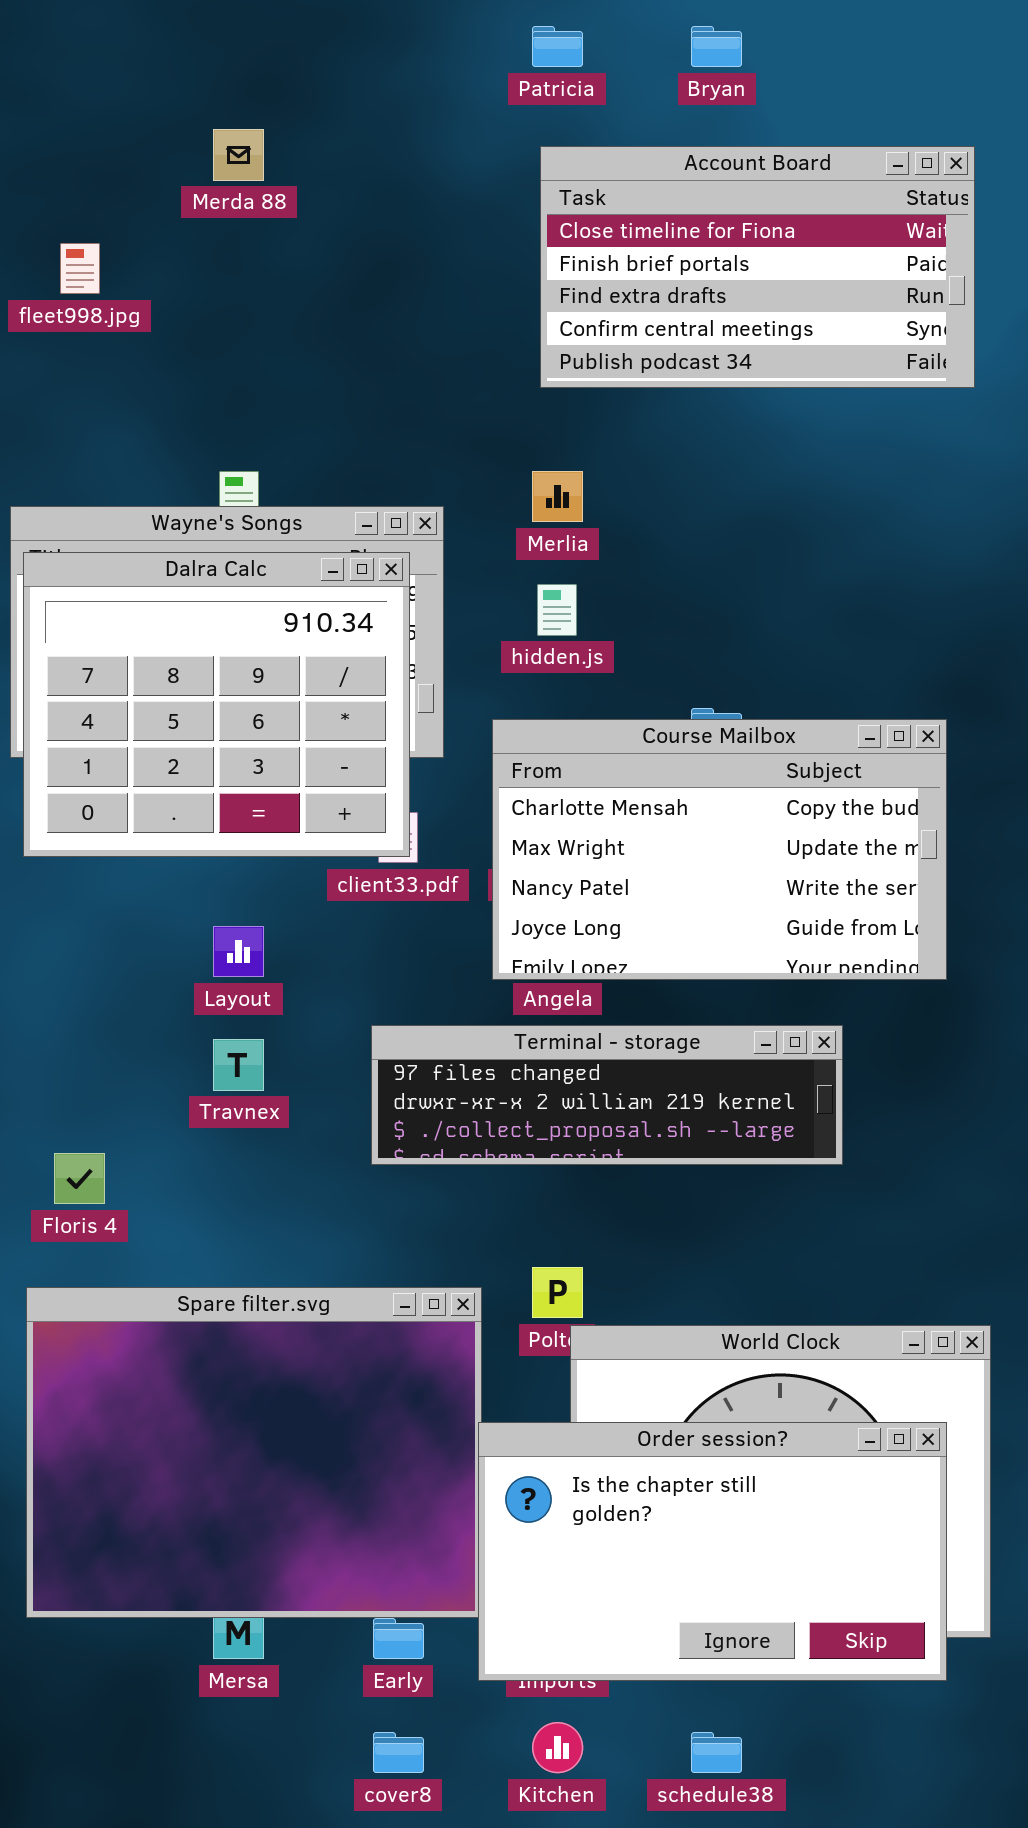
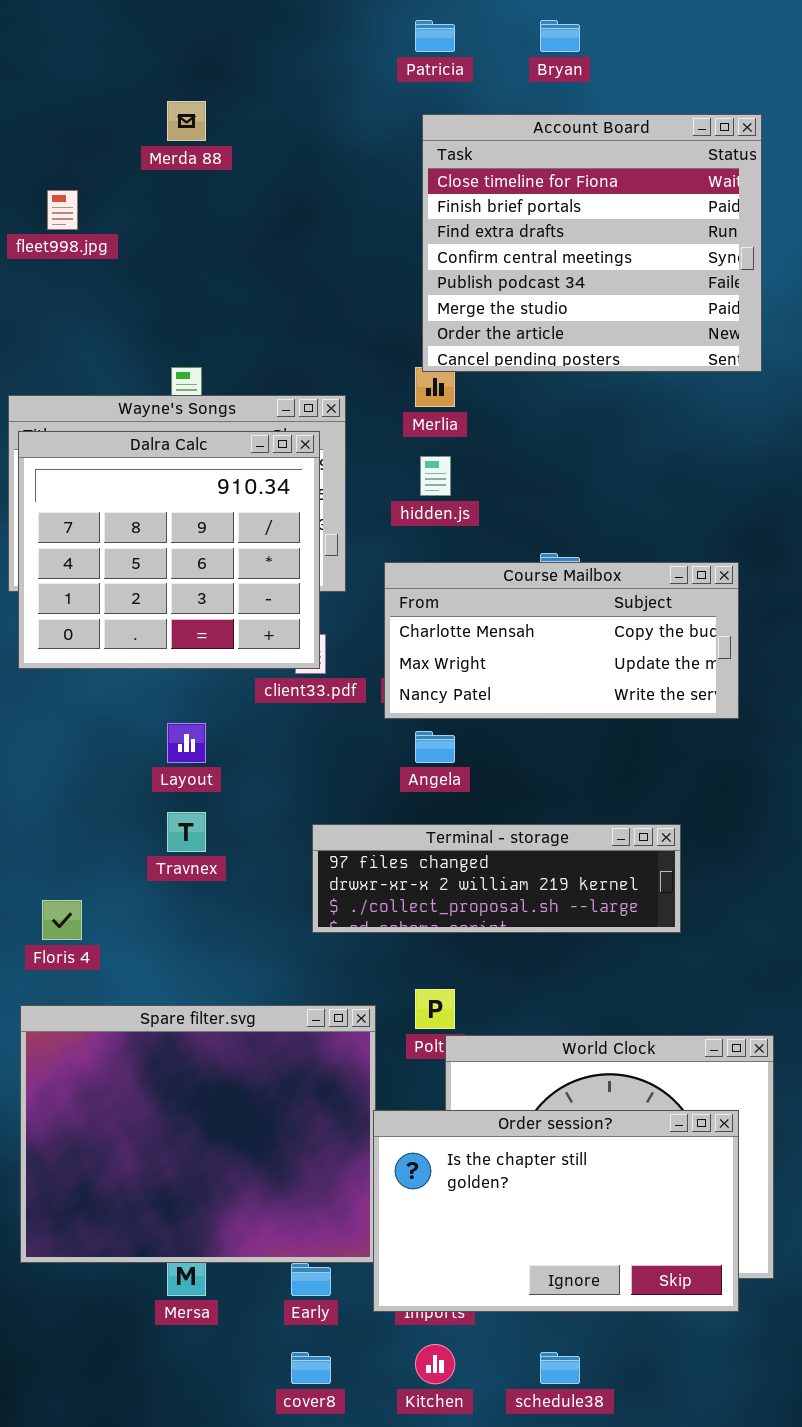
Account Board: [540,146,975,388] -> [422,114,762,372], resized
Course Mailbox: [492,719,947,980] -> [384,562,739,719], resized
Terminal - storage: [371,1025,843,1165] -> [312,824,681,933], moved

